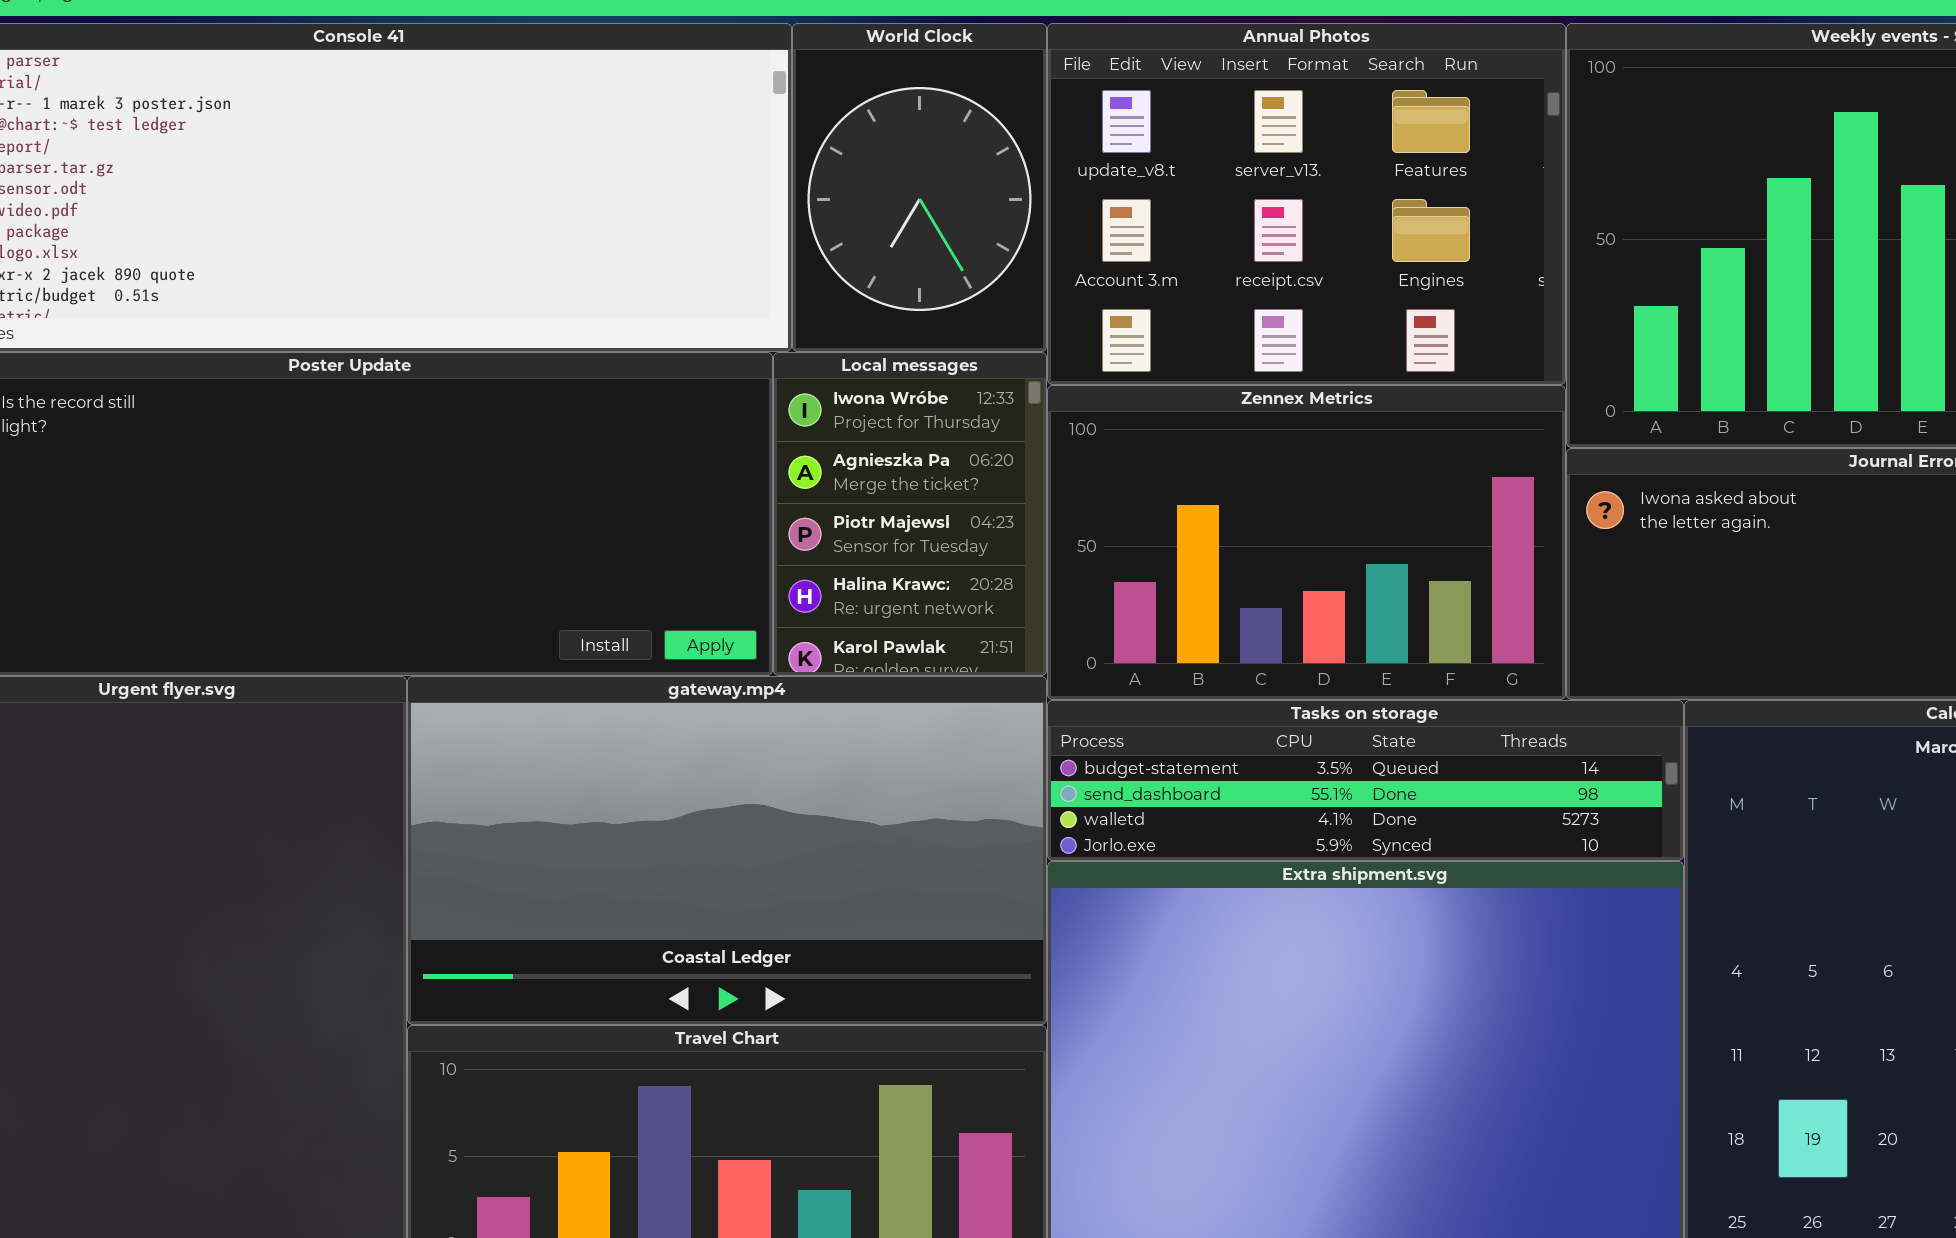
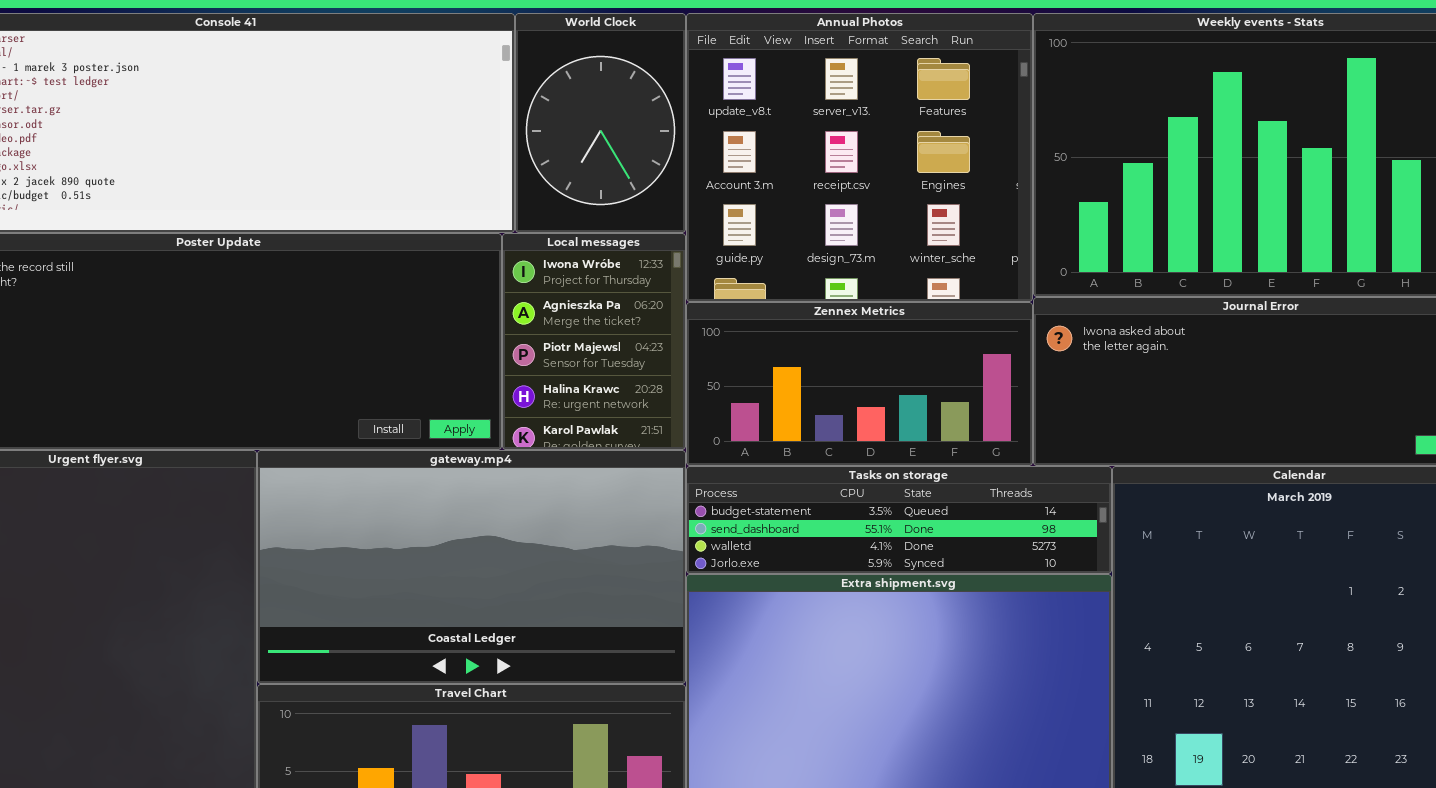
Annual Photos: [1047,23,1566,385] -> [686,13,1033,302], resized
Zennex Metrics: [1047,385,1566,700] -> [686,302,1033,466], resized

